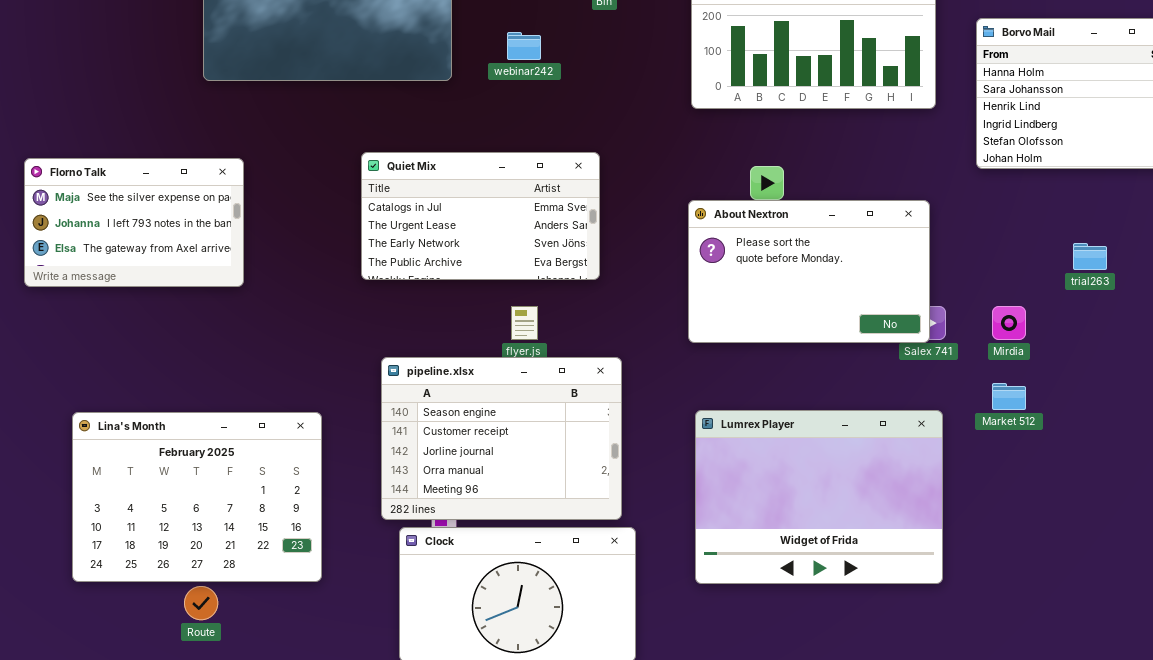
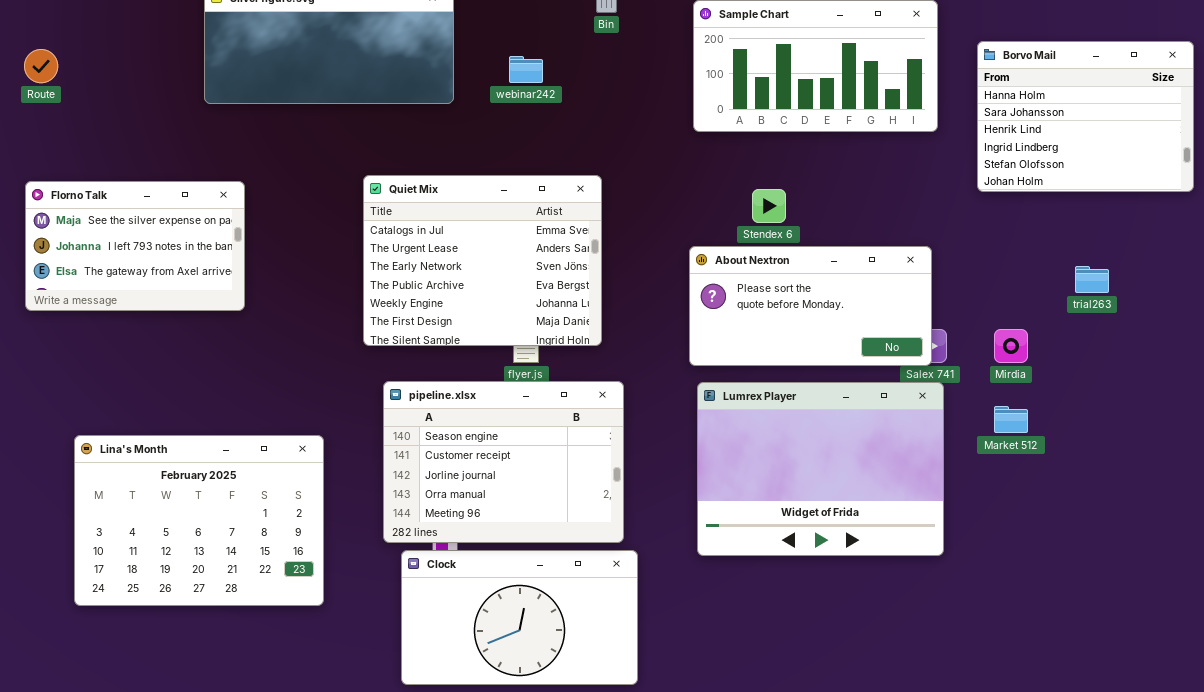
Quiet Mix: [361,152,600,280] -> [363,175,602,346], resized
About Nextron: [688,200,930,343] -> [689,246,932,366], resized
Lumrex Player: [695,410,943,584] -> [697,382,944,556], moved
Route: [184,586,218,620] -> [24,49,58,83], moved

